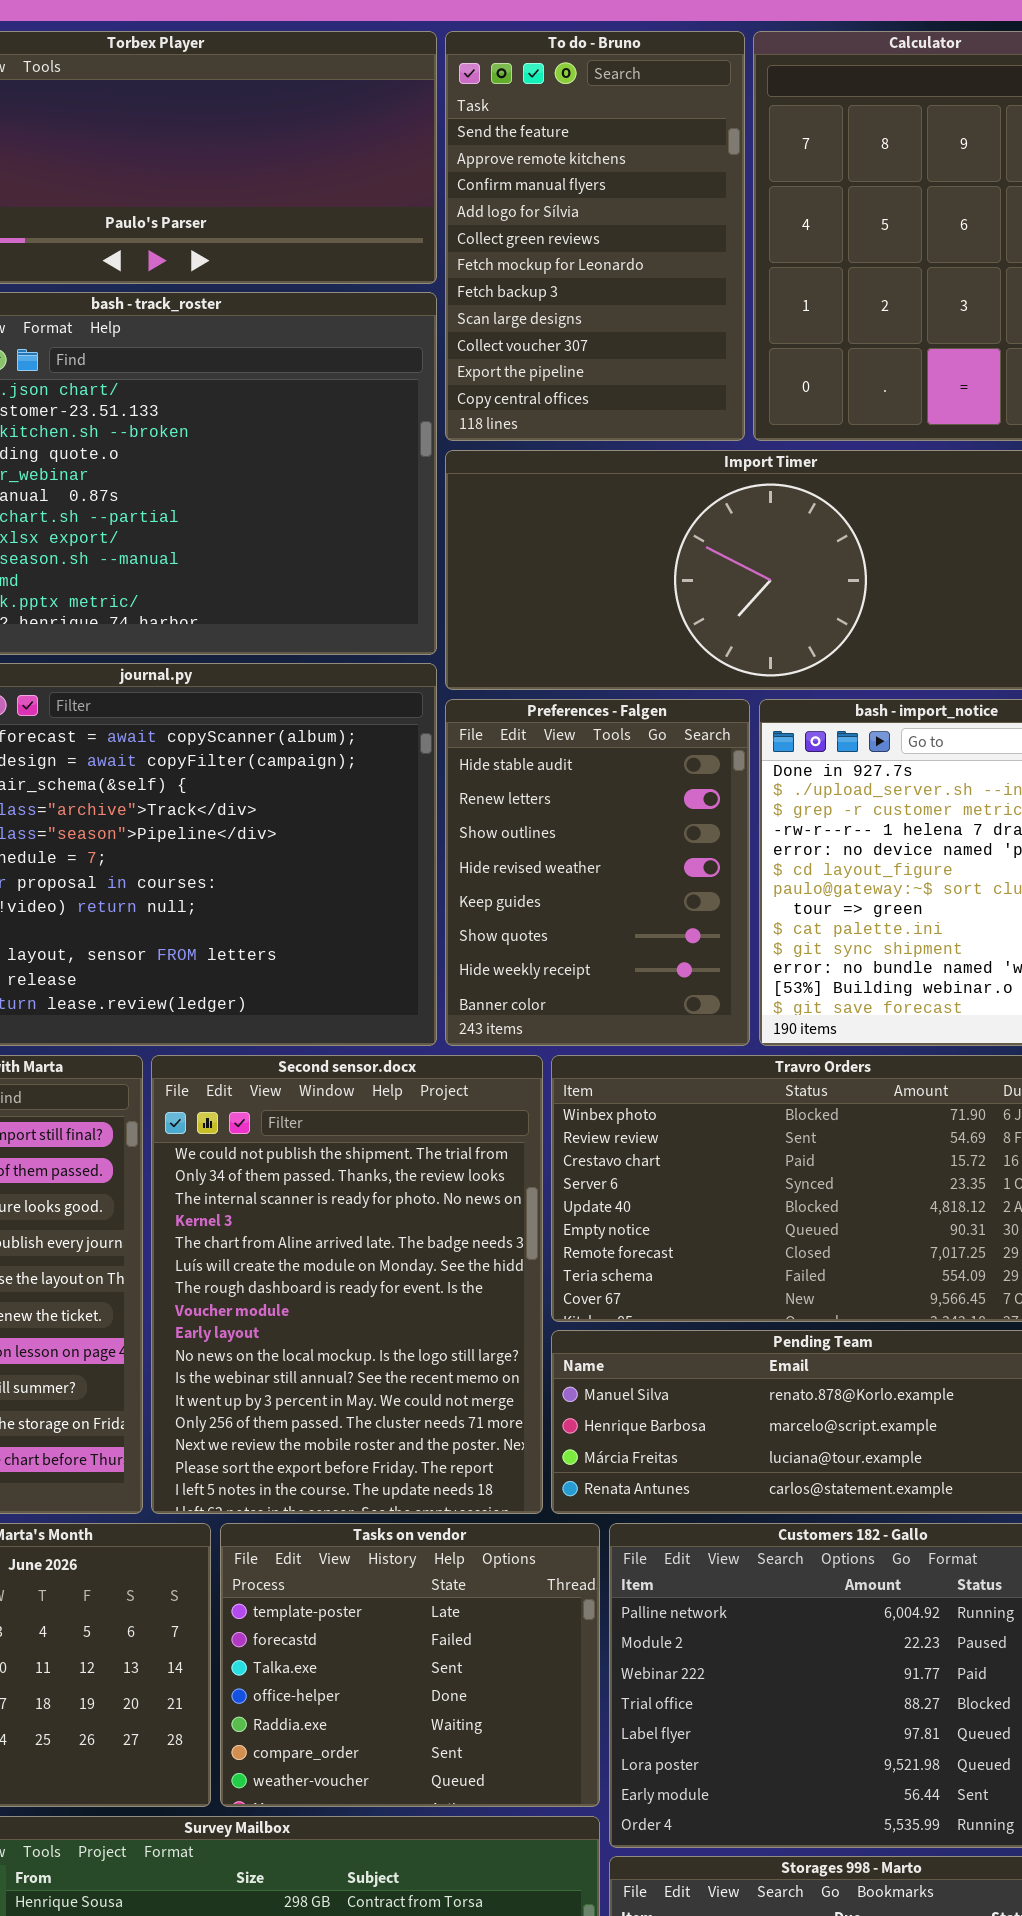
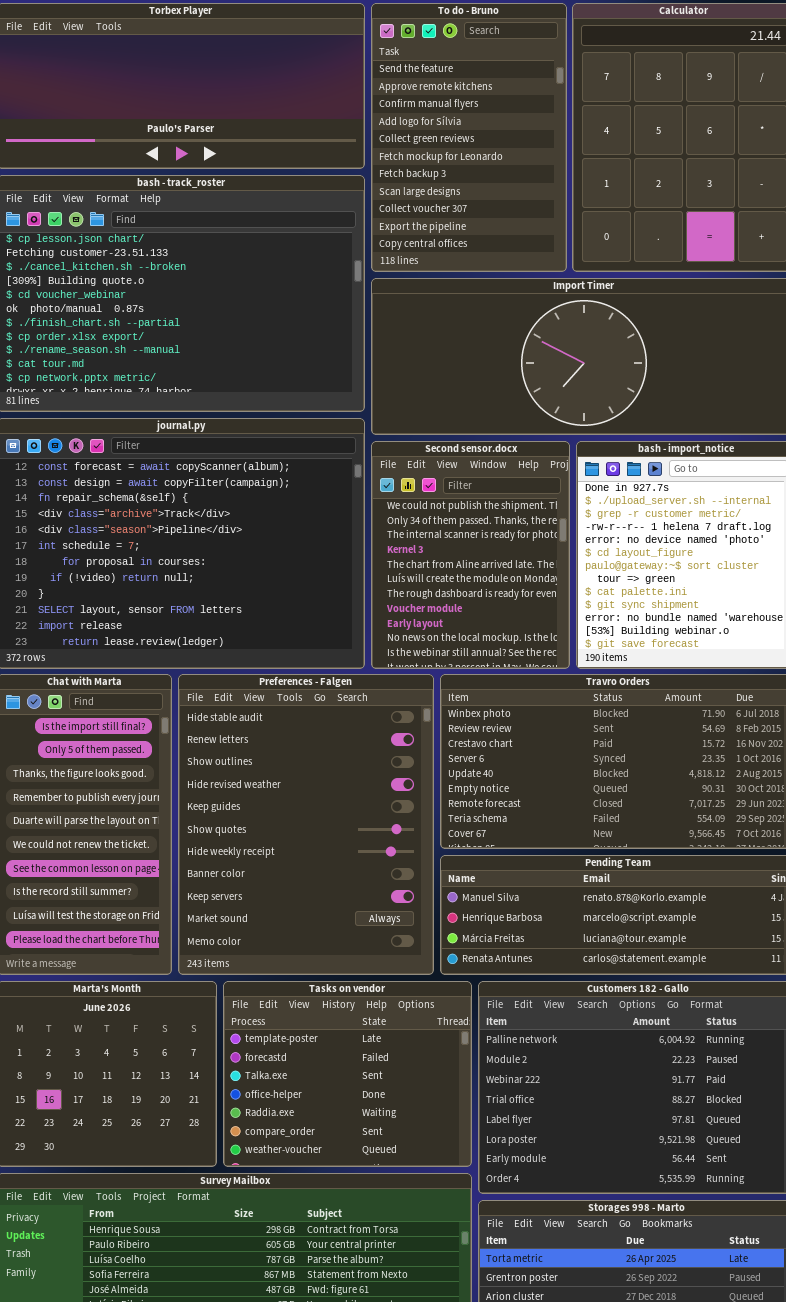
Preferences - Falgen: [445,699,750,1046] -> [178,674,434,975], moved, resized
Second sensor.docx: [151,1055,543,1514] -> [371,441,570,669], moved, resized

